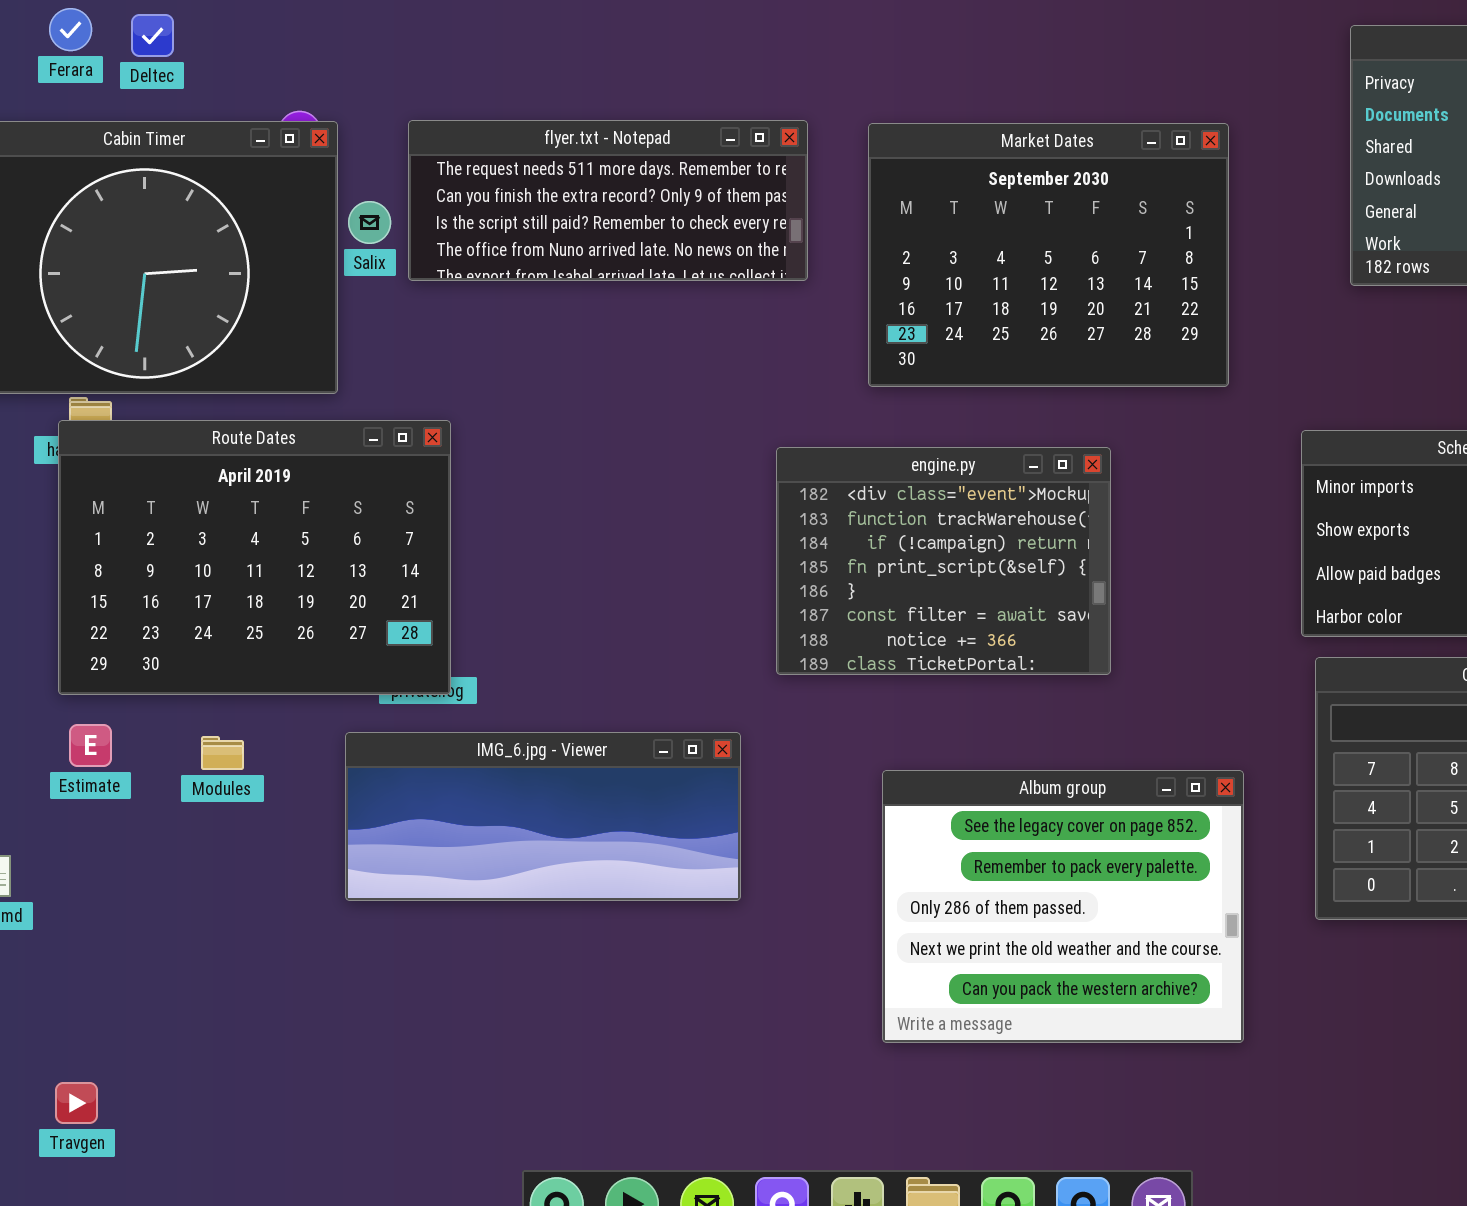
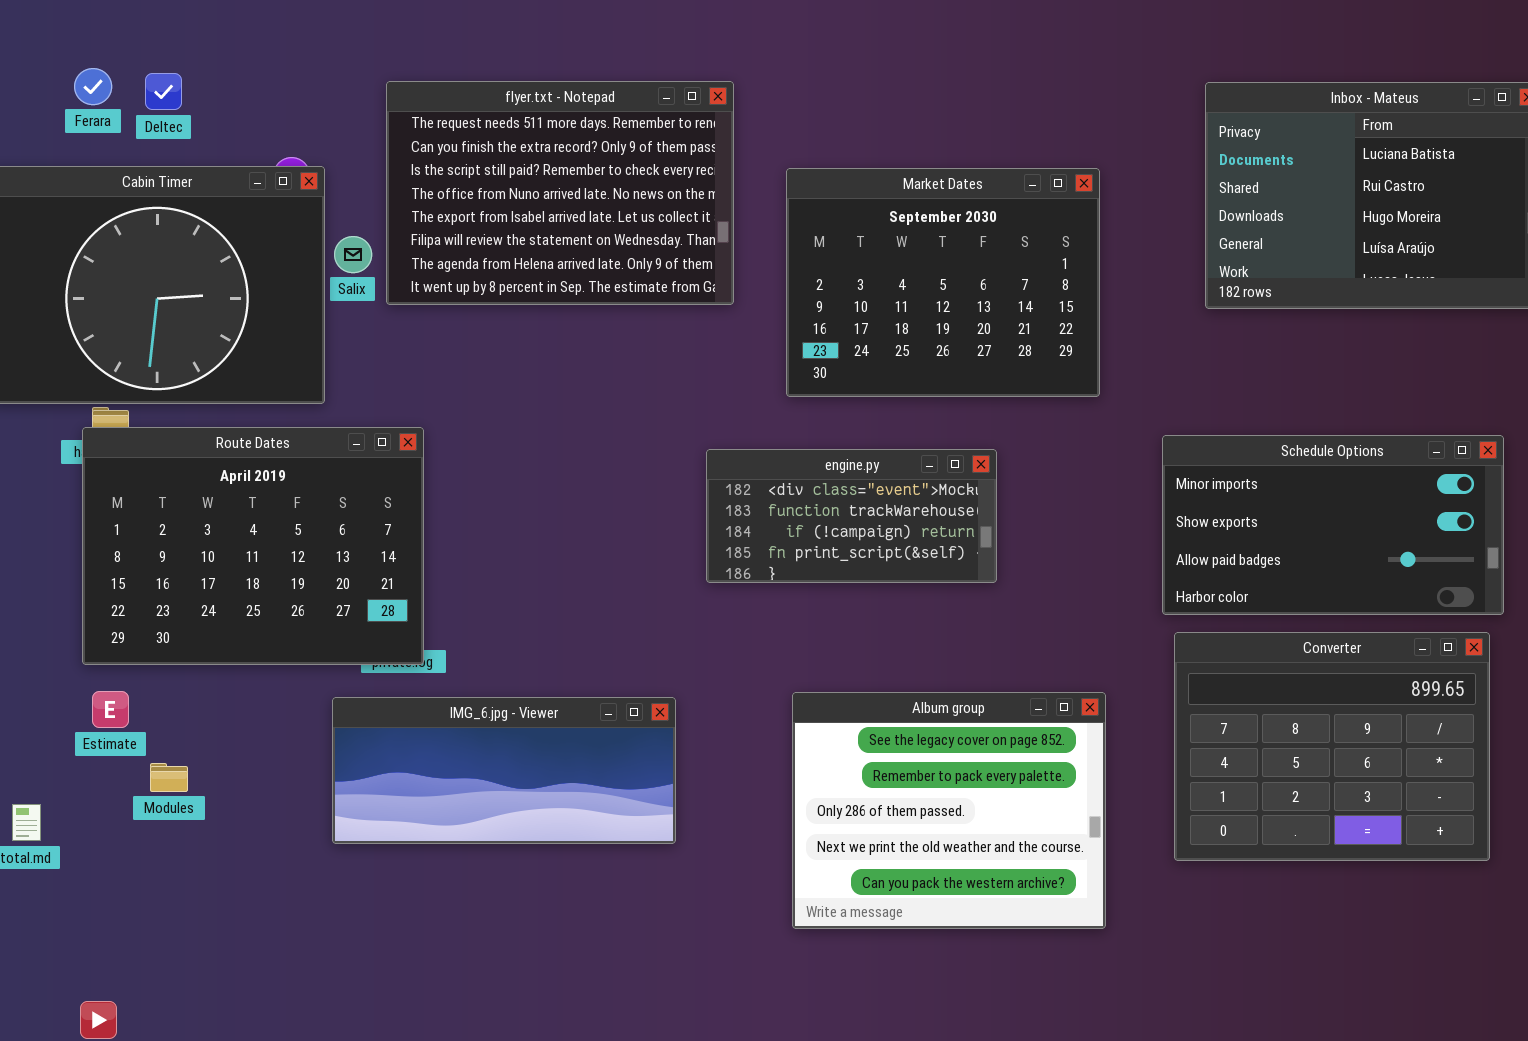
flyer.txt - Notepad: [408,120,808,281] -> [386,81,734,305], resized
engine.py: [776,447,1111,675] -> [706,449,997,583], resized
Modules: [201,736,244,770] -> [150,763,188,792], moved
Album group: [882,770,1244,1043] -> [792,692,1106,929], moved

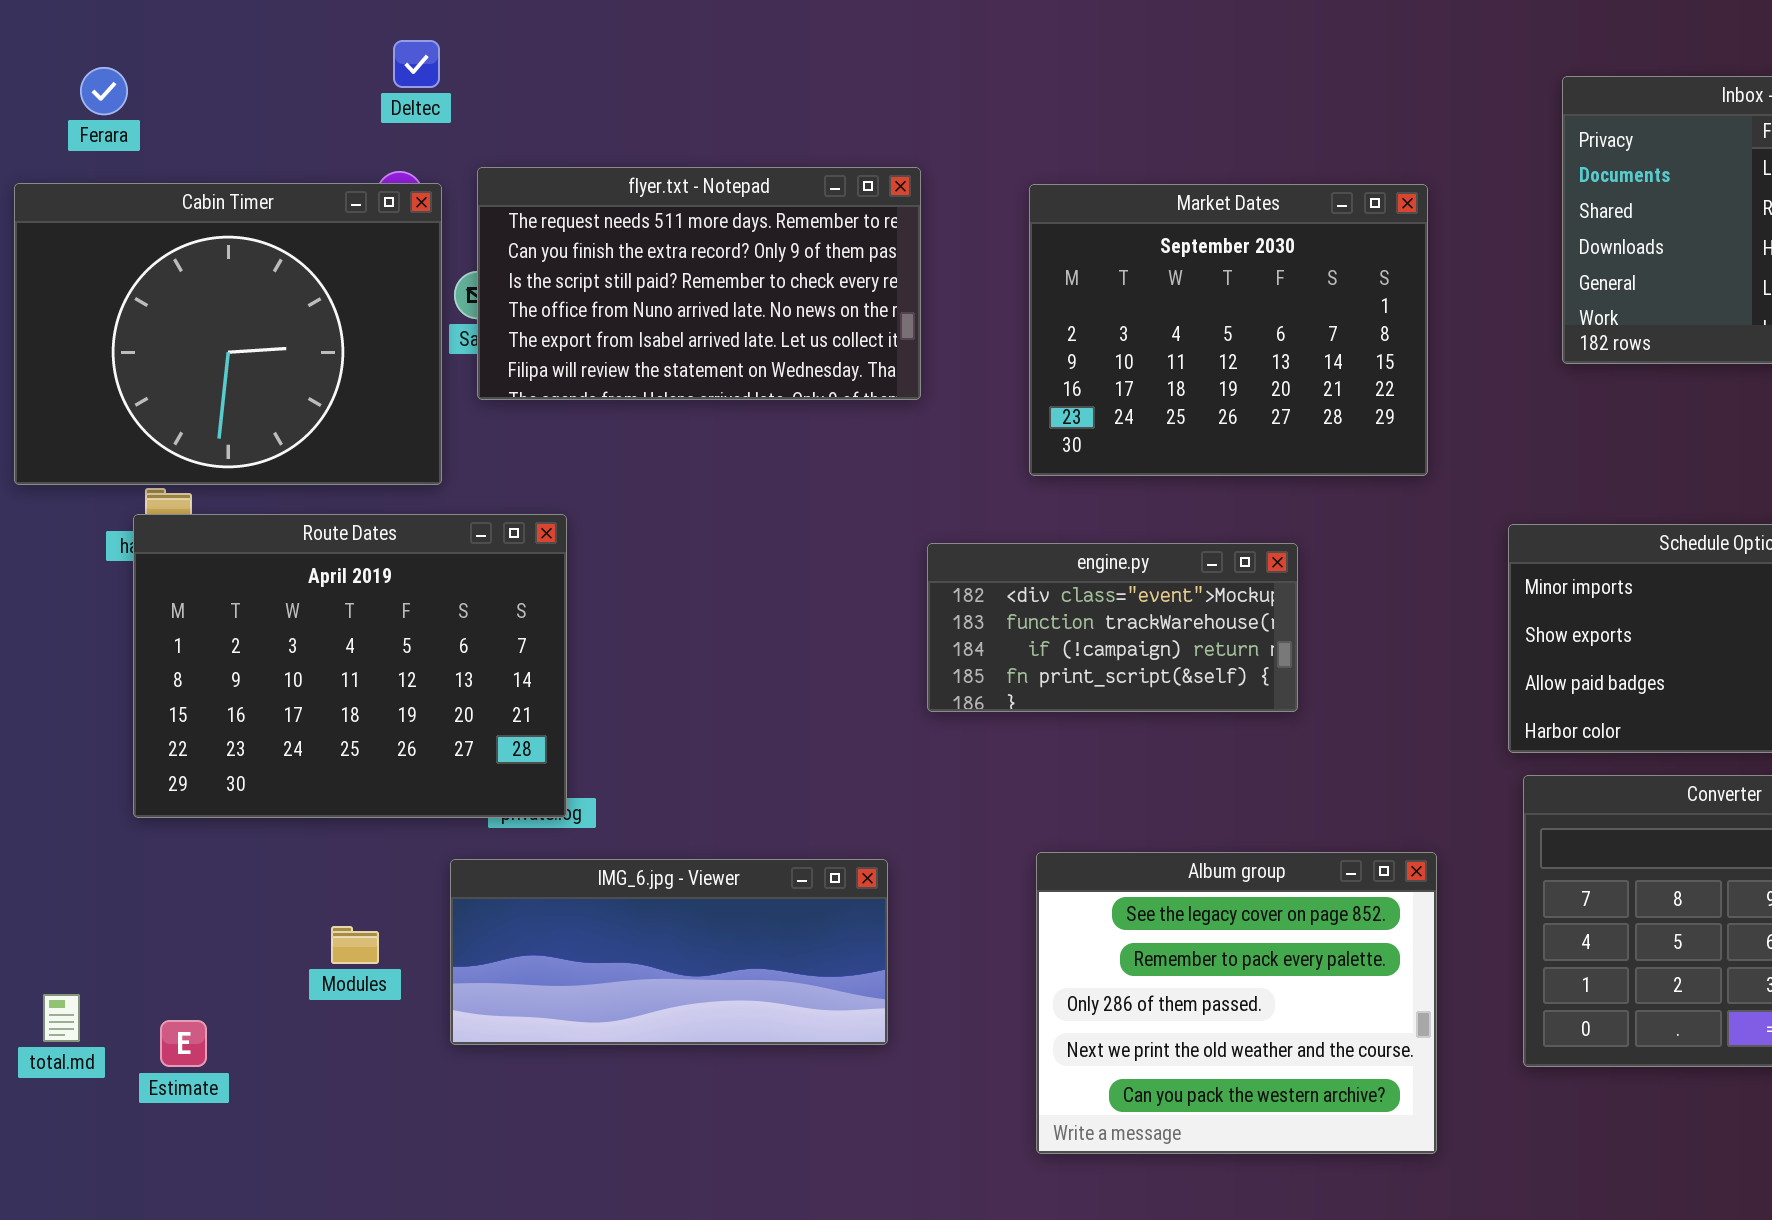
Ferara: [74,68,112,105] -> [80,67,128,115], moved
Deltec: [145,73,182,110] -> [393,40,440,88], moved
flyer.txt - Notepad: [386,81,734,305] -> [477,167,921,400], moved, resized
Estimate: [92,691,129,728] -> [160,1020,207,1067], moved
Modules: [150,763,188,792] -> [331,926,379,964], moved

